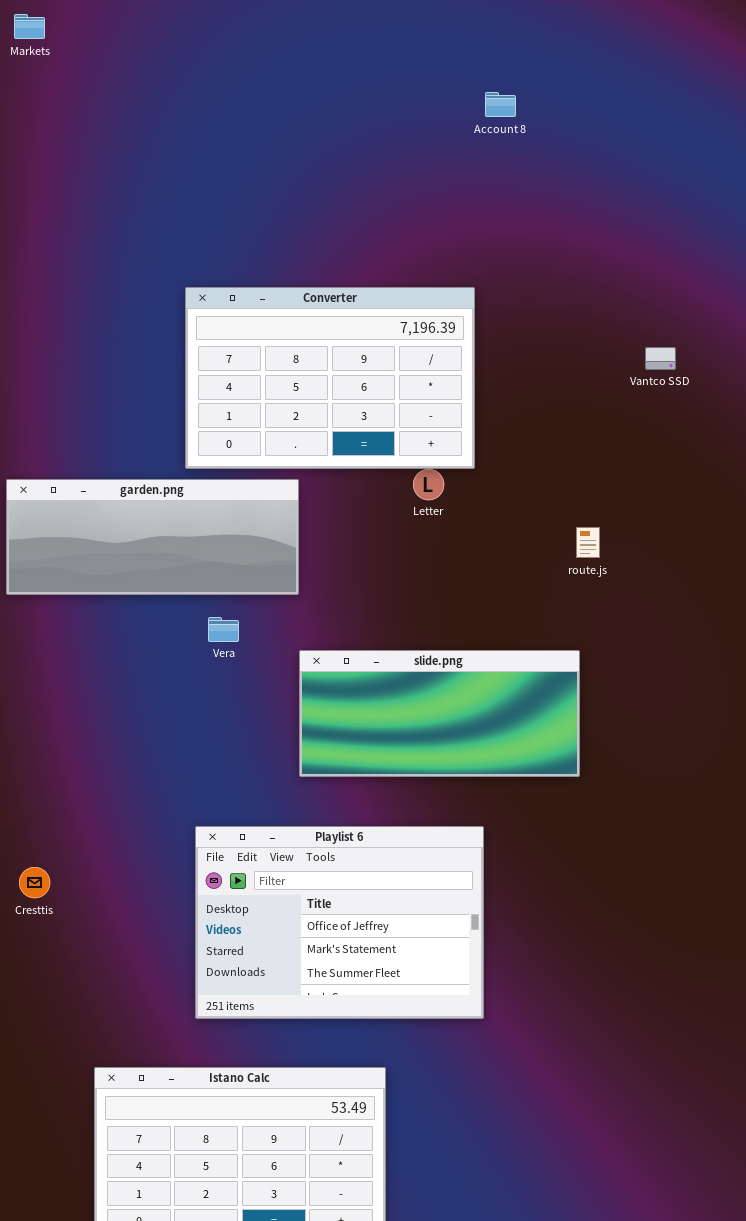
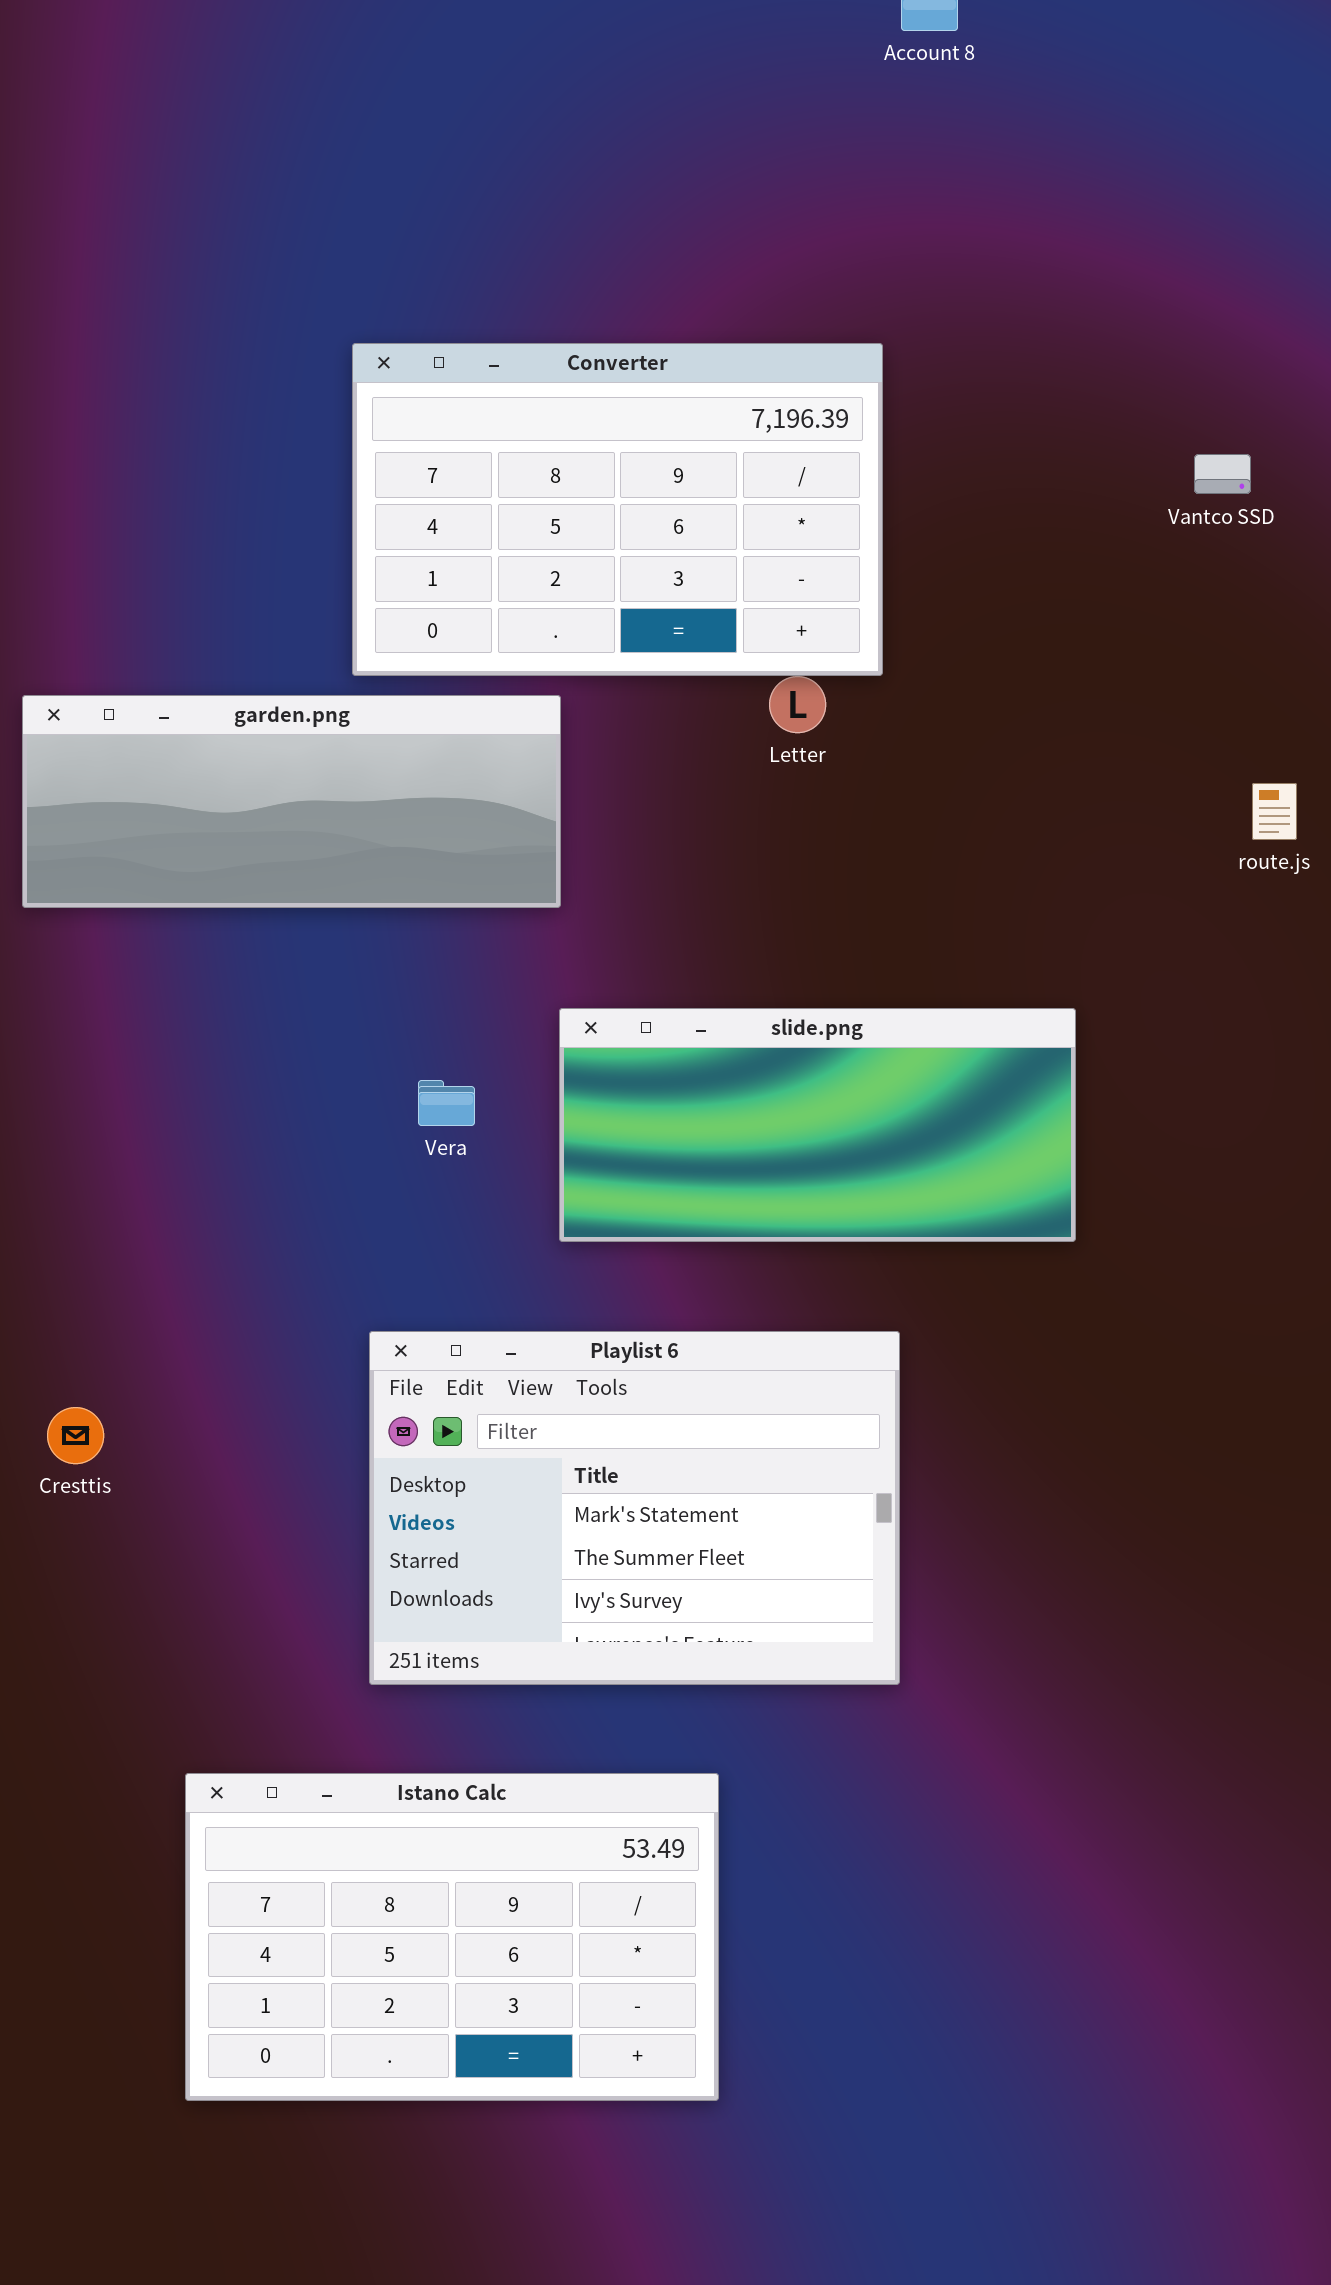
route.js: [576,527,600,558] -> [1252,783,1297,840], moved
Vera: [208,617,239,642] -> [418,1080,475,1126], moved
Playlist 6: [195,826,484,1019] -> [369,1331,900,1685], scrolled down 1 row

